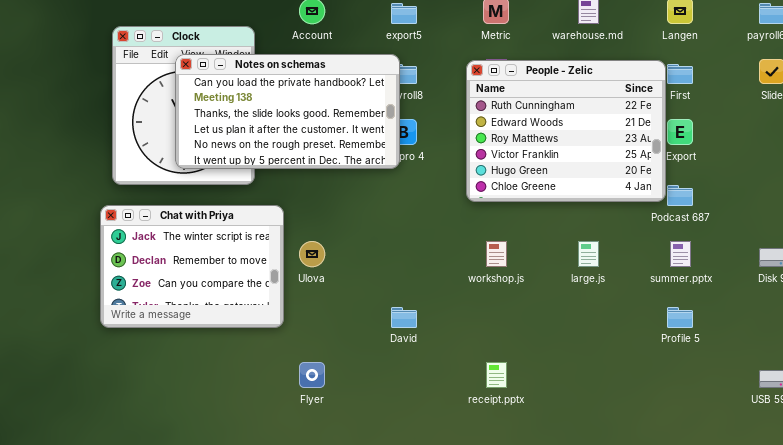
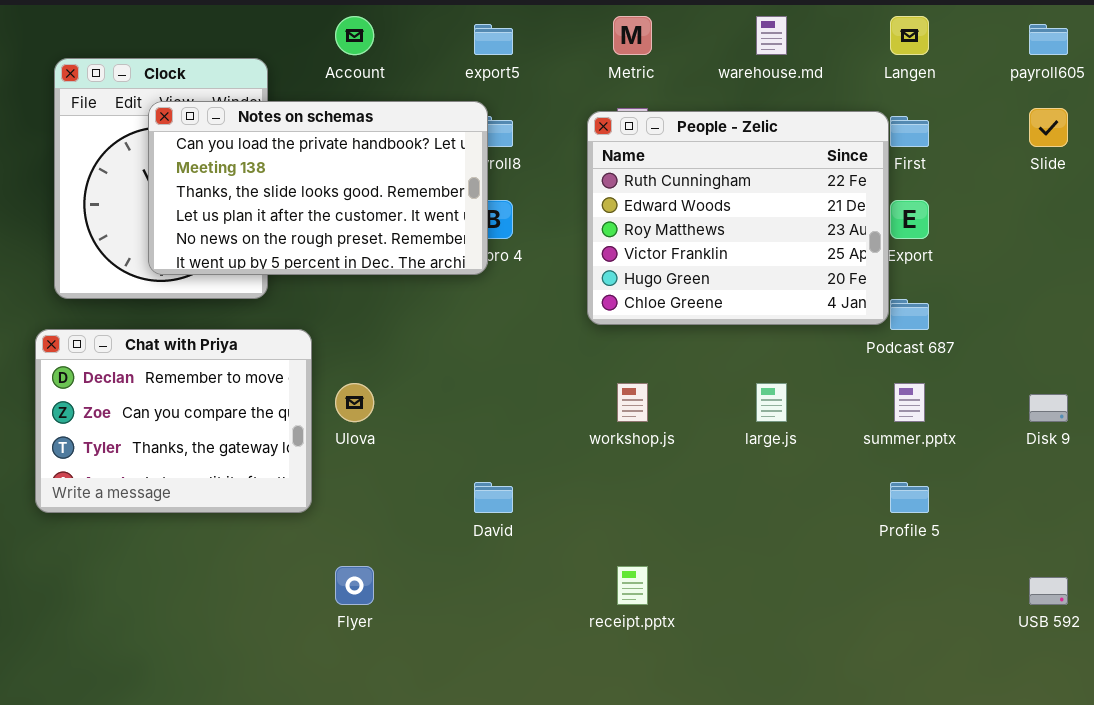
Chat with Priya: [100,205,284,328] -> [35,329,312,513], scrolled down 1 row

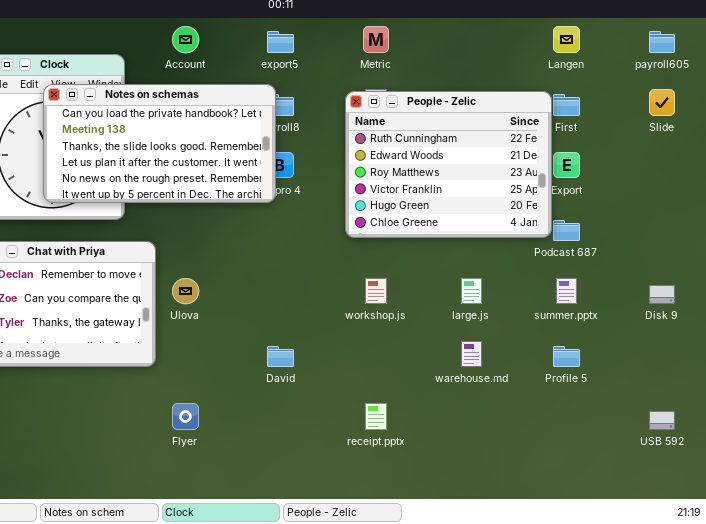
warehouse.md: [756,16,787,55] -> [461,341,482,367], moved

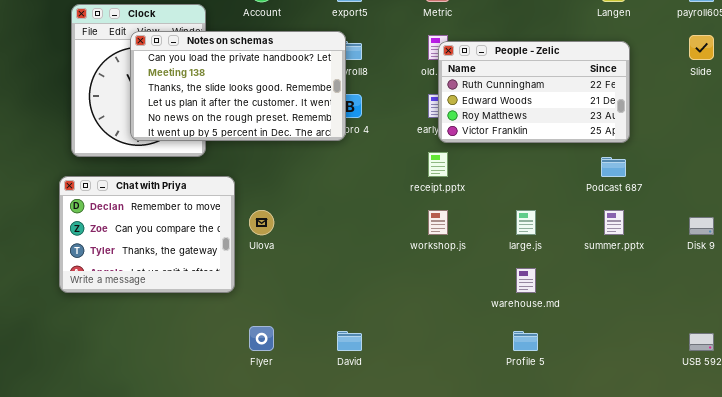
People - Zelic: [345,91,552,238] -> [438,41,630,143], moved, resized
David: [267,346,294,367] -> [337,331,362,351], moved
Profile 5: [553,346,580,367] -> [513,331,538,351], moved
receipt.pptx: [365,403,387,430] -> [428,152,448,177], moved

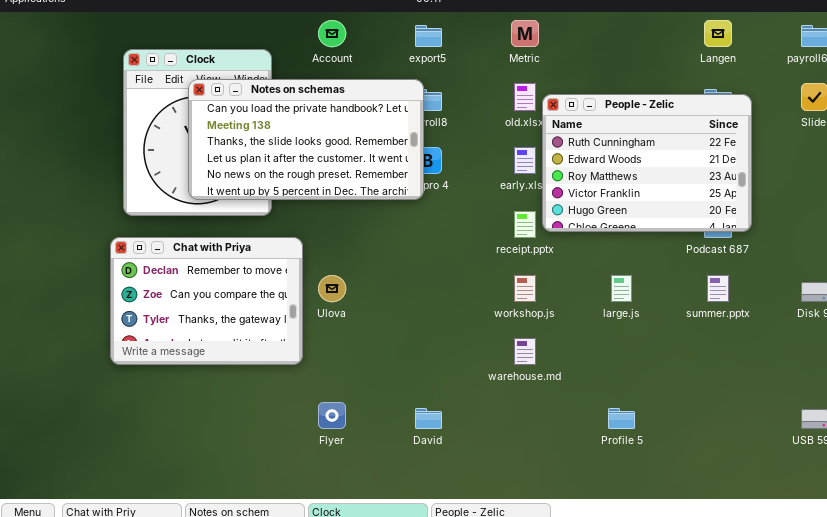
People - Zelic: [438,41,630,143] -> [542,94,752,232], moved, resized
warehouse.md: [516,268,536,293] -> [514,338,536,365], moved

